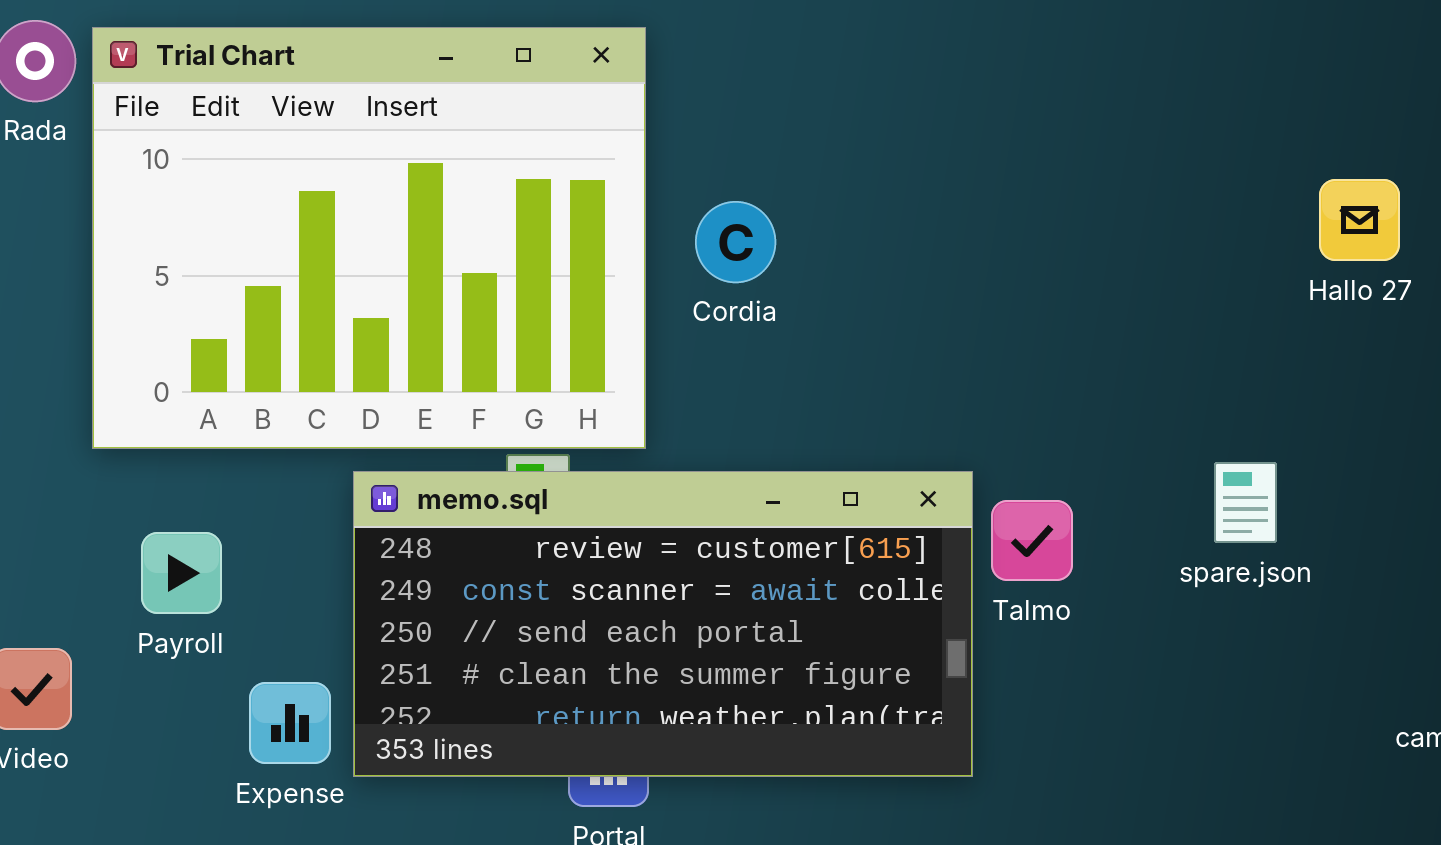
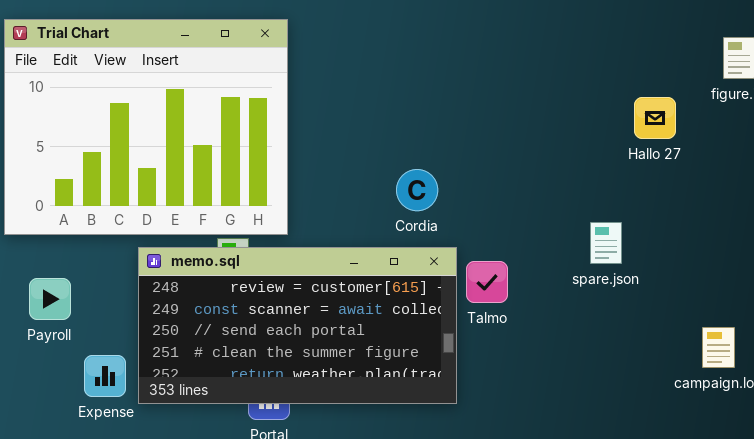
Cordia: [695,201,776,283] -> [396,169,438,211], moved
spare.json: [1214,462,1277,543] -> [590,222,622,264], moved

